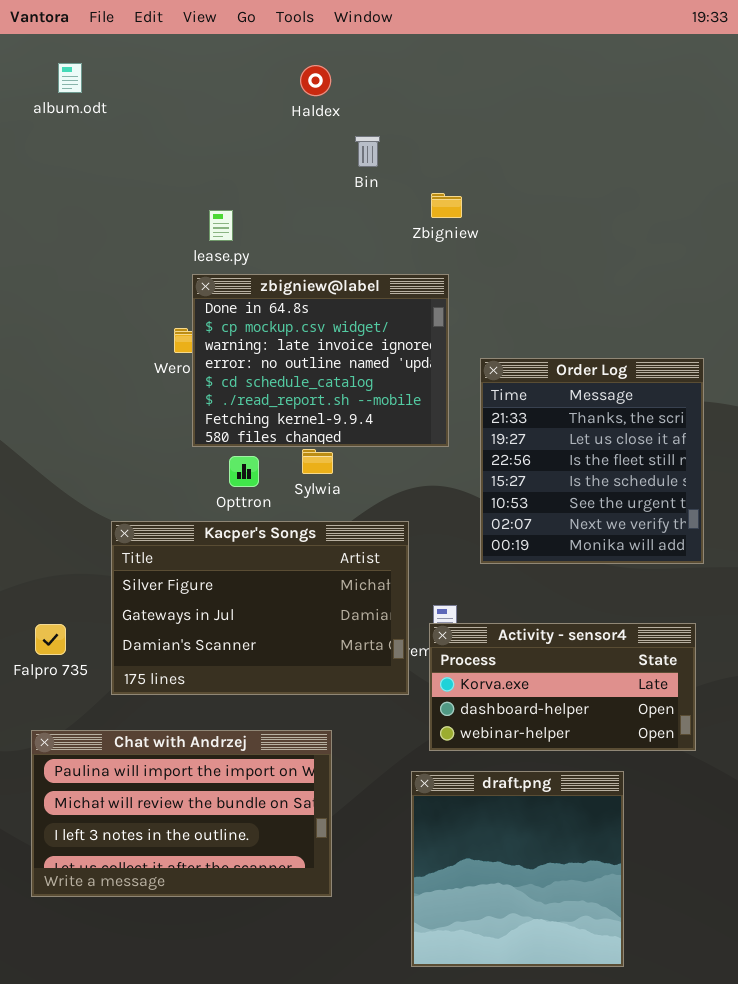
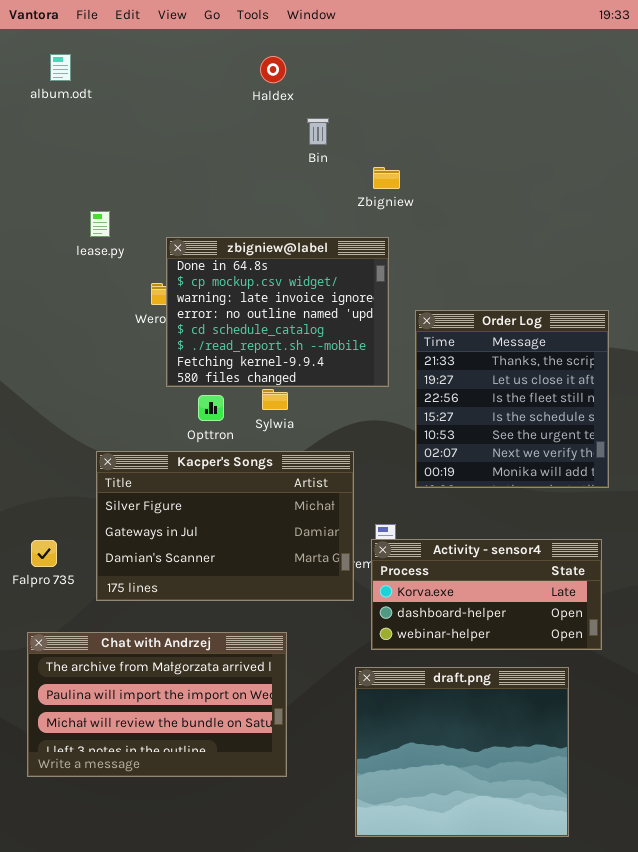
lease.py: [209,210,233,241] -> [90,211,110,237], moved
Chat with Andrzej: [31,730,332,897] -> [27,632,287,777], scrolled up 1 row
draft.png: [411,771,624,967] -> [355,667,569,837], resized

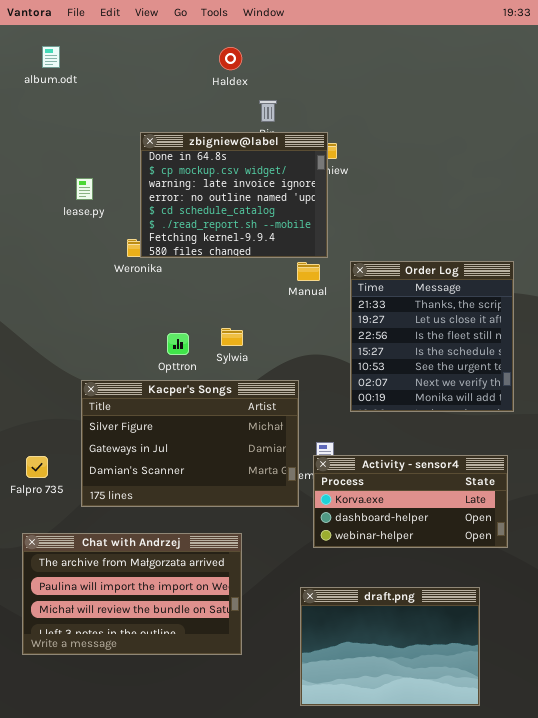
zbigniew@label: [166,237,389,387] -> [140,132,328,258], moved
draft.png: [355,667,569,837] -> [300,587,480,706], resized

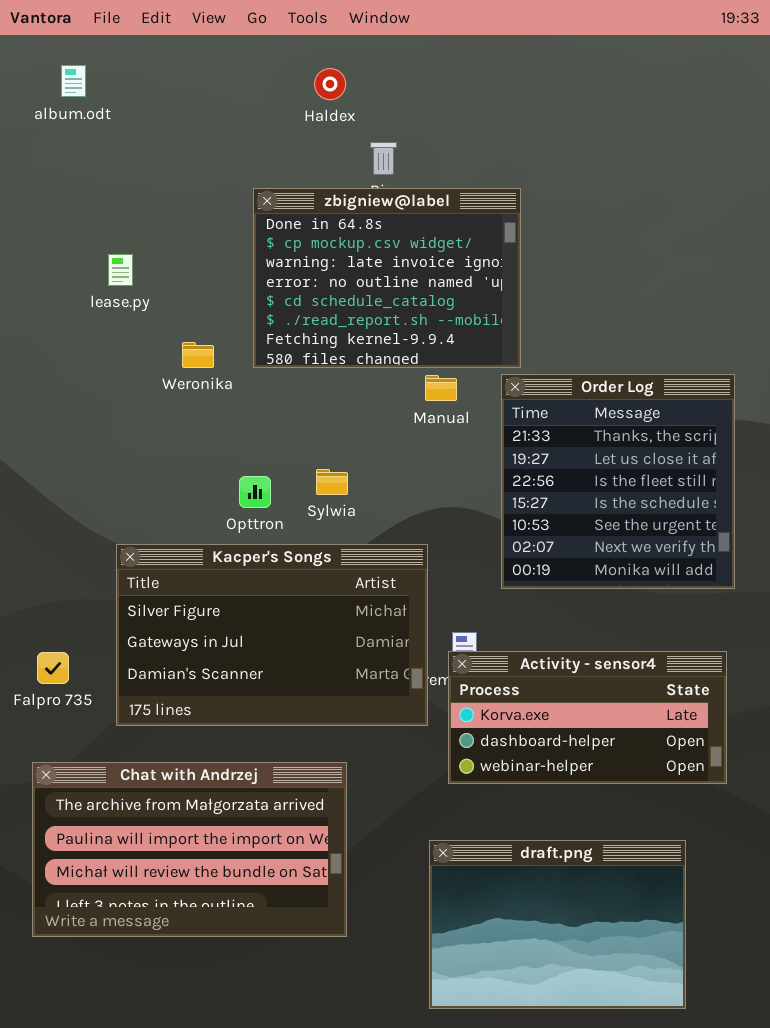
zbigniew@label: [140,132,328,258] -> [253,188,521,368], moved

